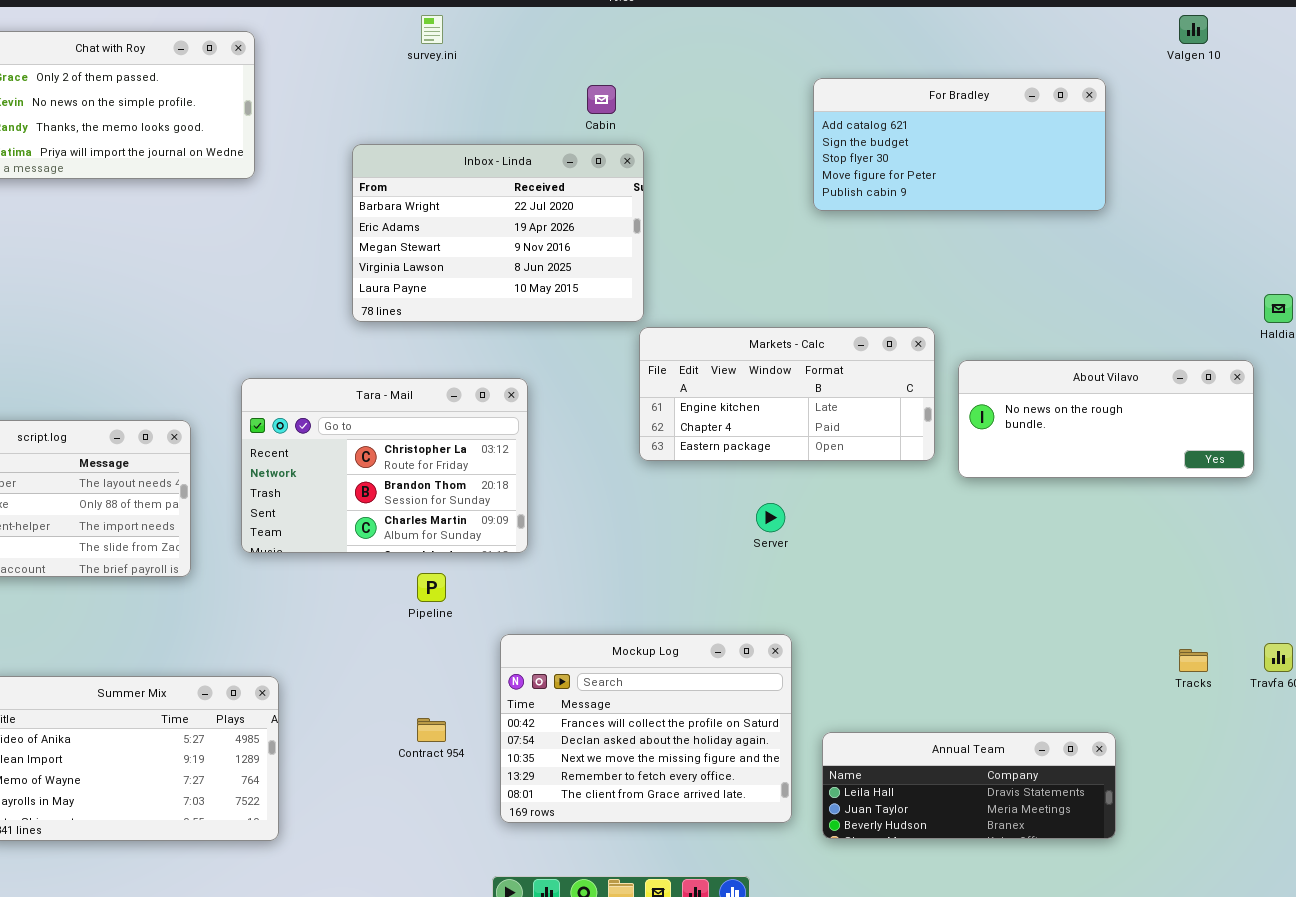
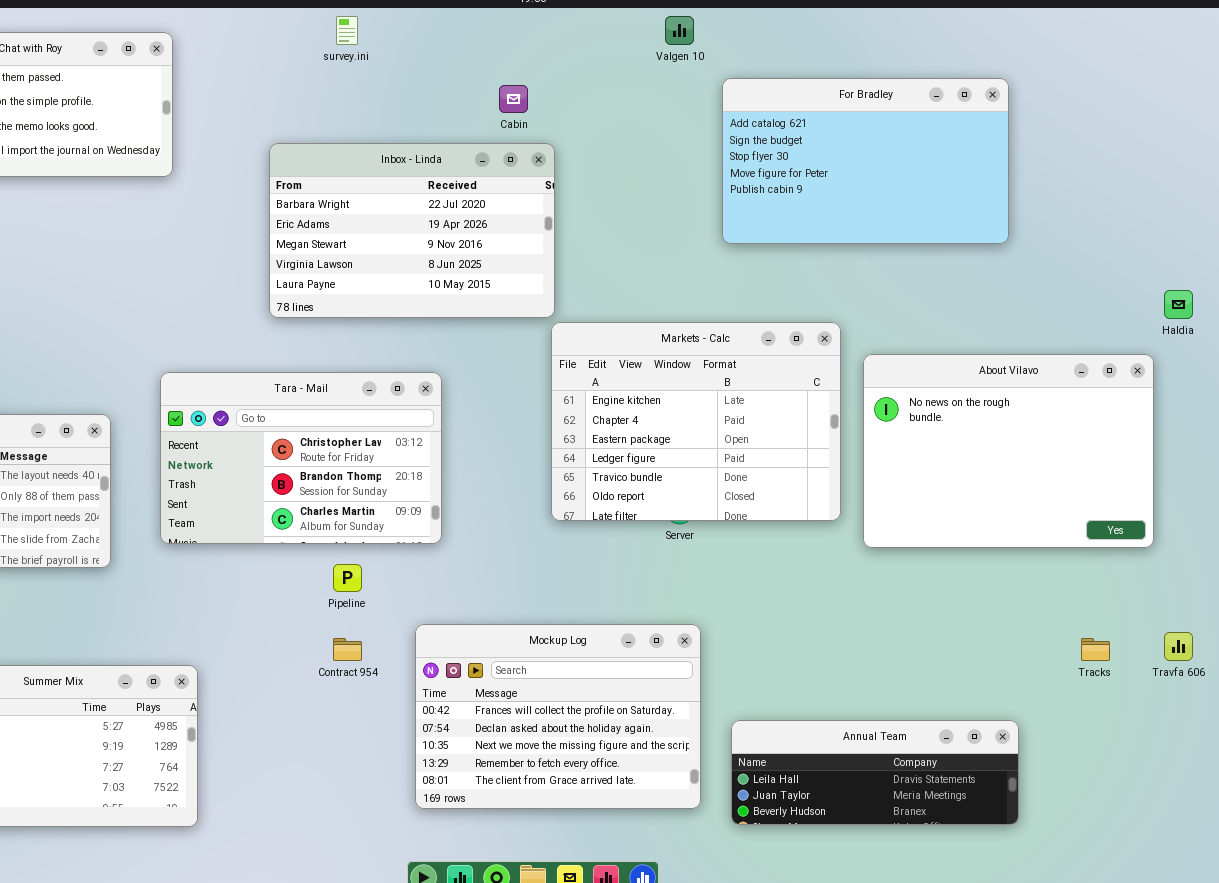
Valgen 10: [1179,15,1208,44] -> [665,16,694,45], moved
For Bradley: [813,78,1106,211] -> [722,78,1009,244], resized
Markets - Calc: [639,327,935,461] -> [551,322,841,521], resized
About Vilavo: [958,360,1254,478] -> [863,354,1154,548], resized
Contract 954: [417,718,446,742] -> [333,638,362,661], moved

